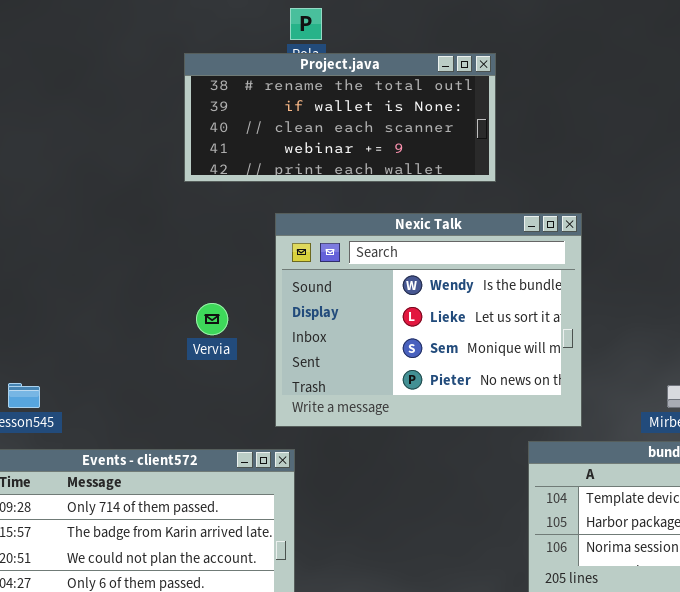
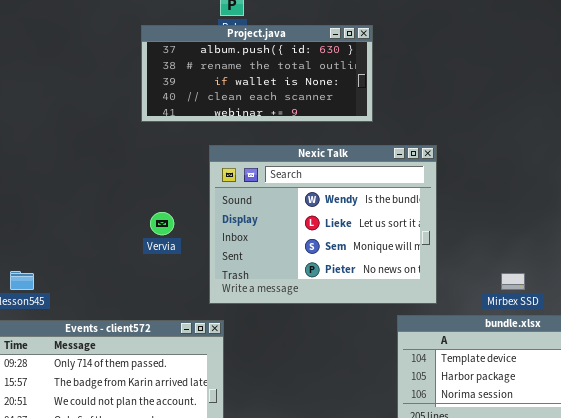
Project.java: [184,53,496,182] -> [141,25,373,122], scrolled up 1 row

